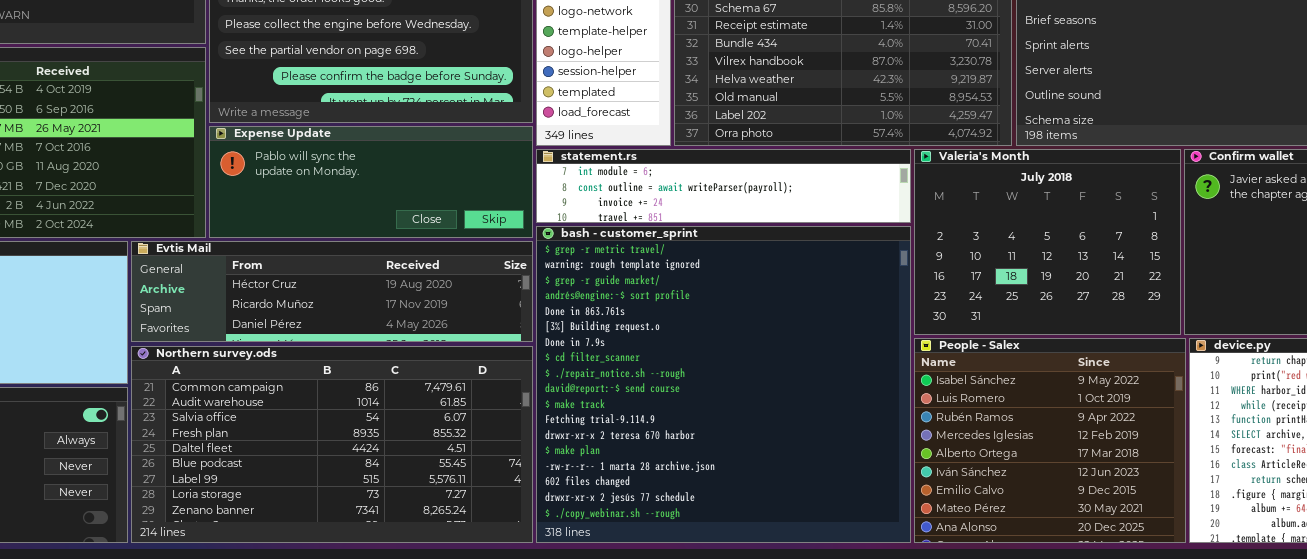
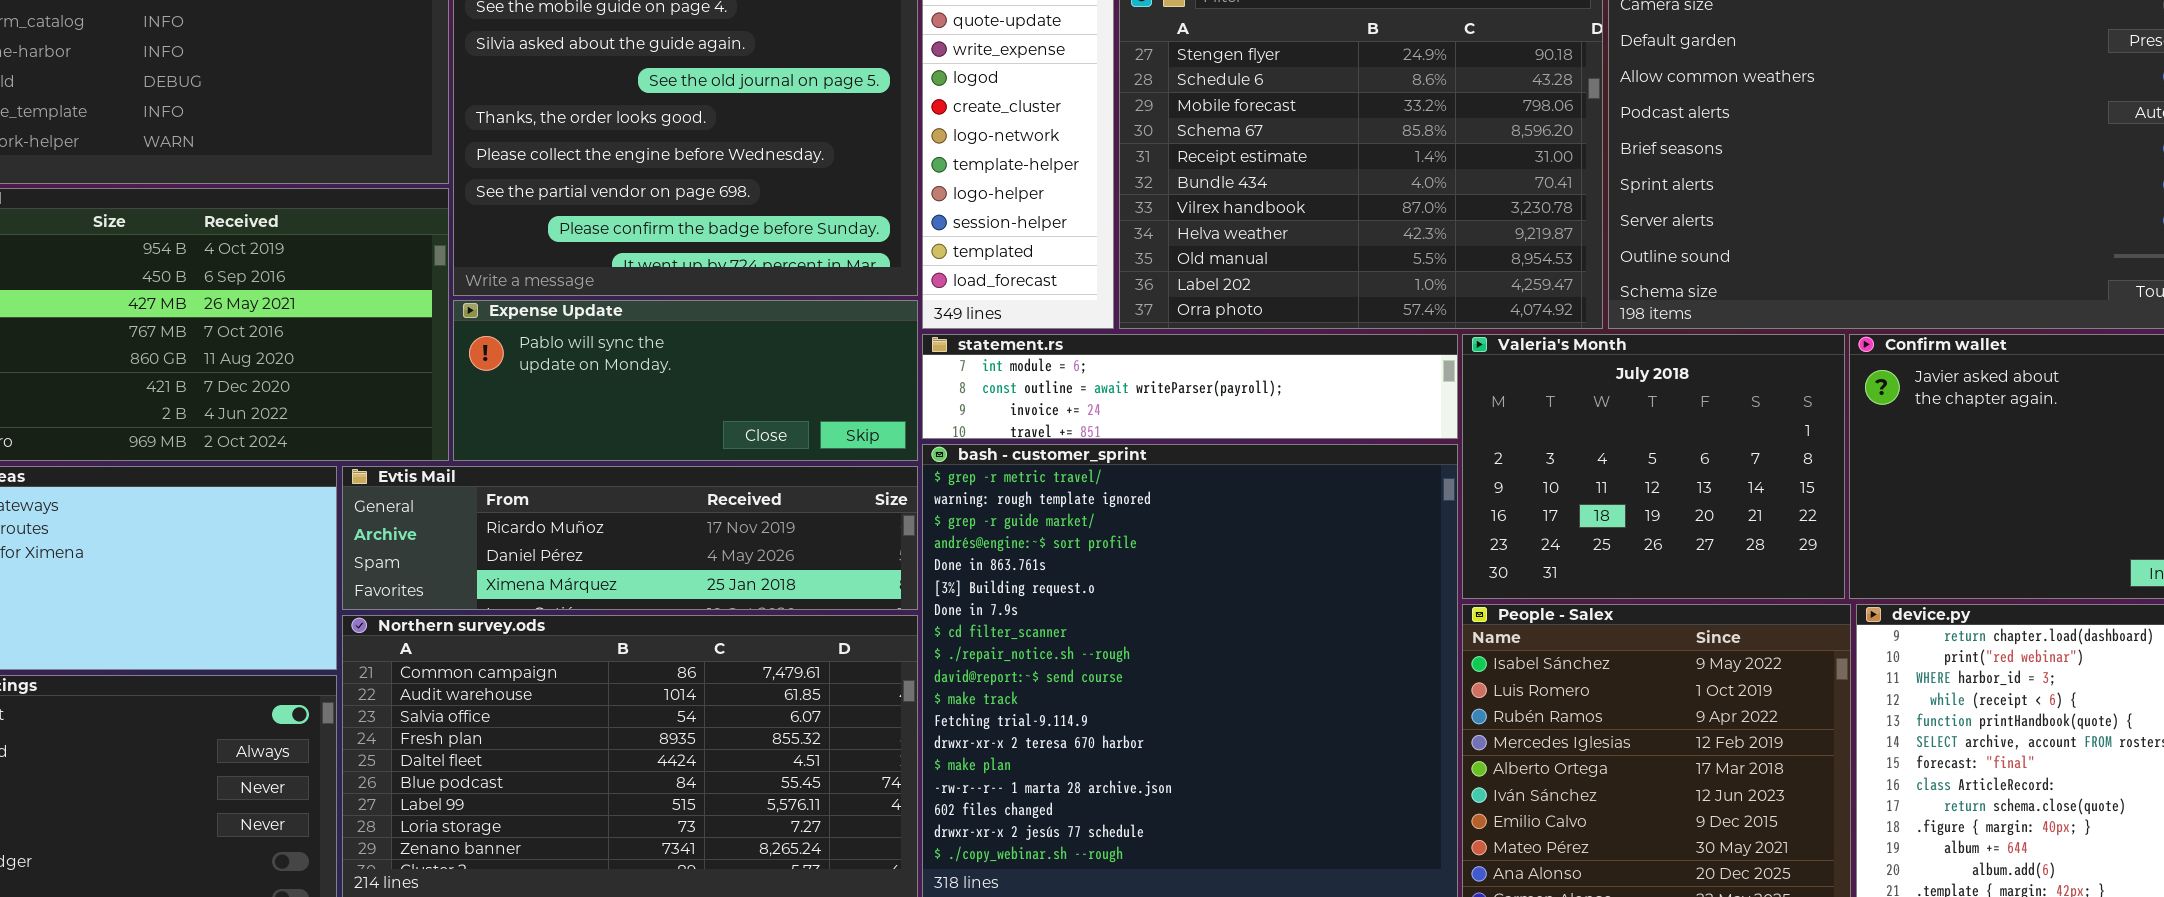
Evtis Mail: [131,241,533,342] -> [342,466,918,610], scrolled down 1 row

